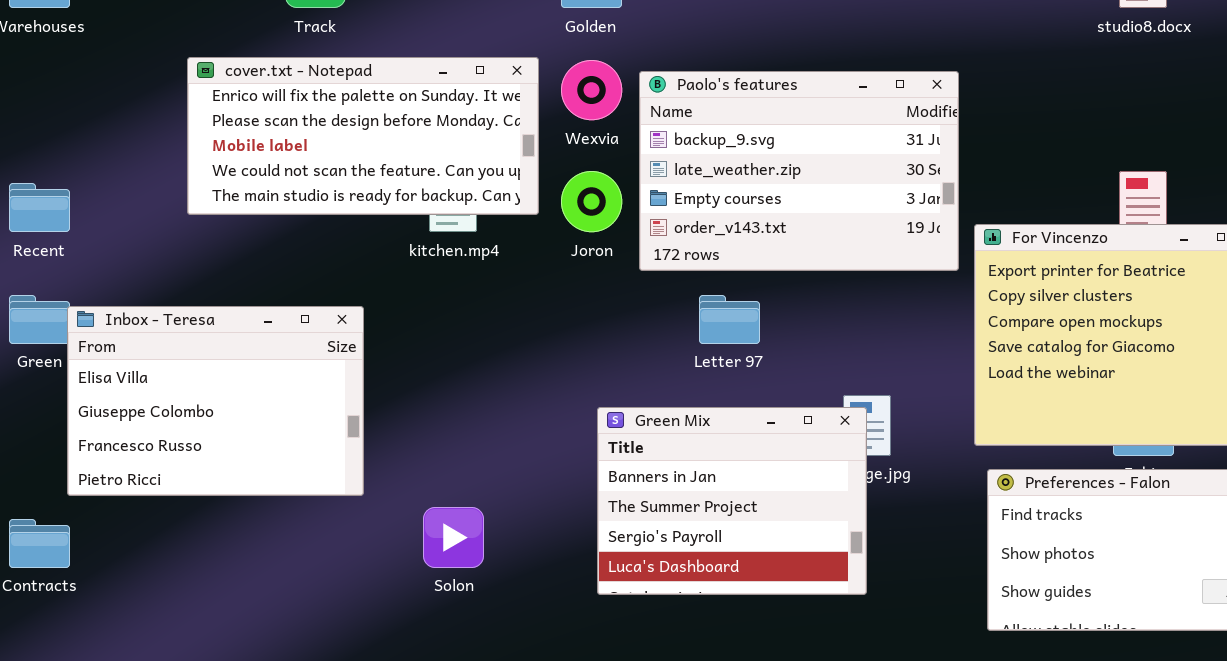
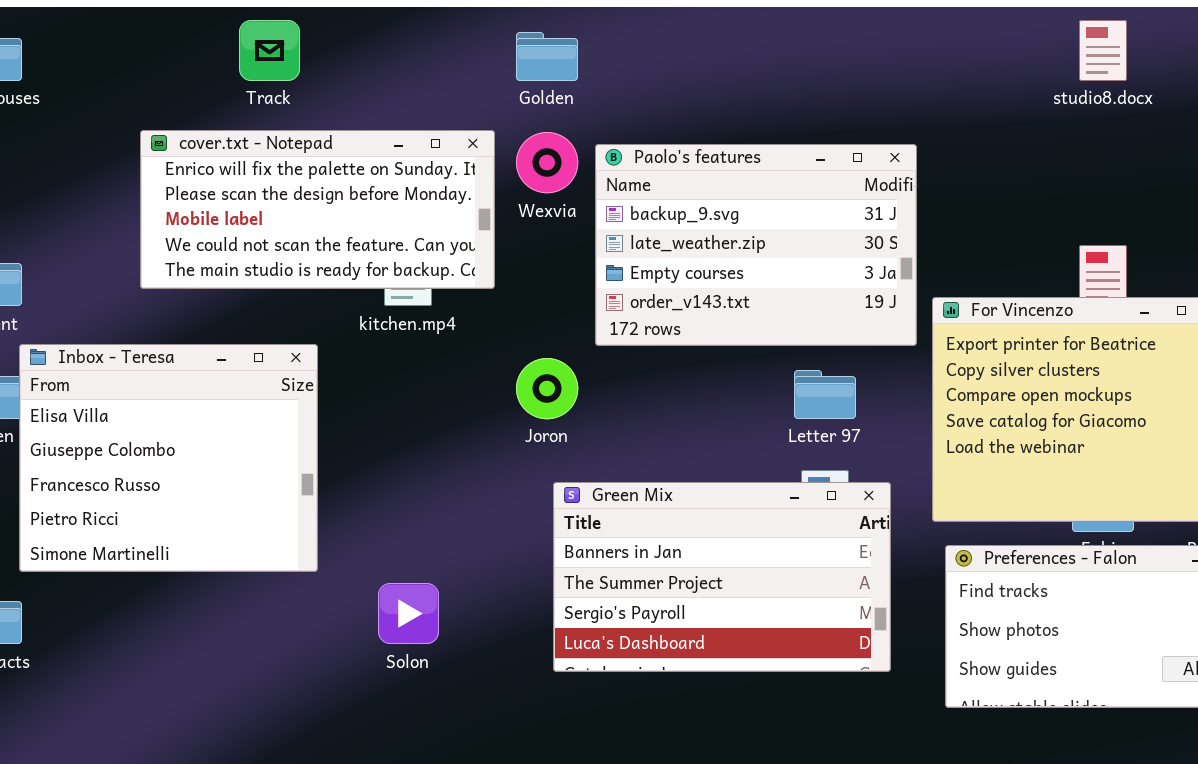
Joron: [561,171,622,232] -> [516,358,578,419], moved
Letter 97: [699,295,760,344] -> [794,370,856,419], moved
Inbox - Teresa: [67,306,364,496] -> [19,344,318,572], resized
Green Mix: [597,407,867,595] -> [553,482,891,672], resized

